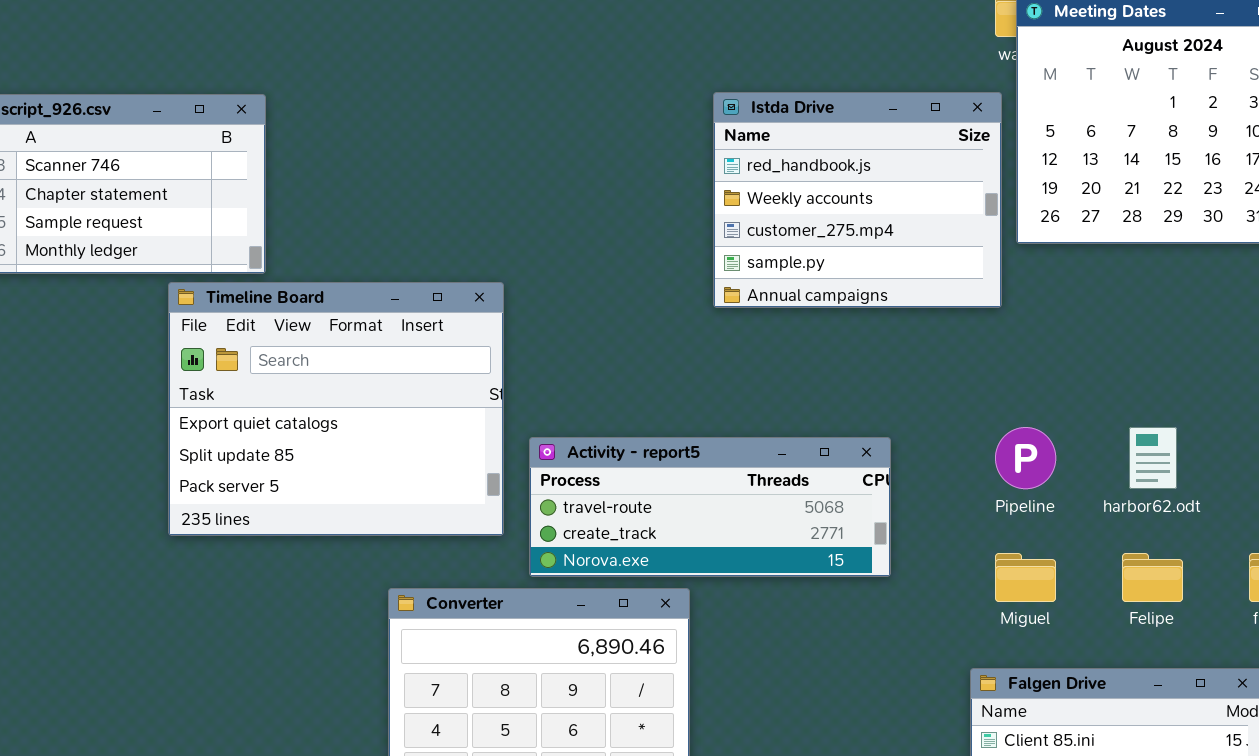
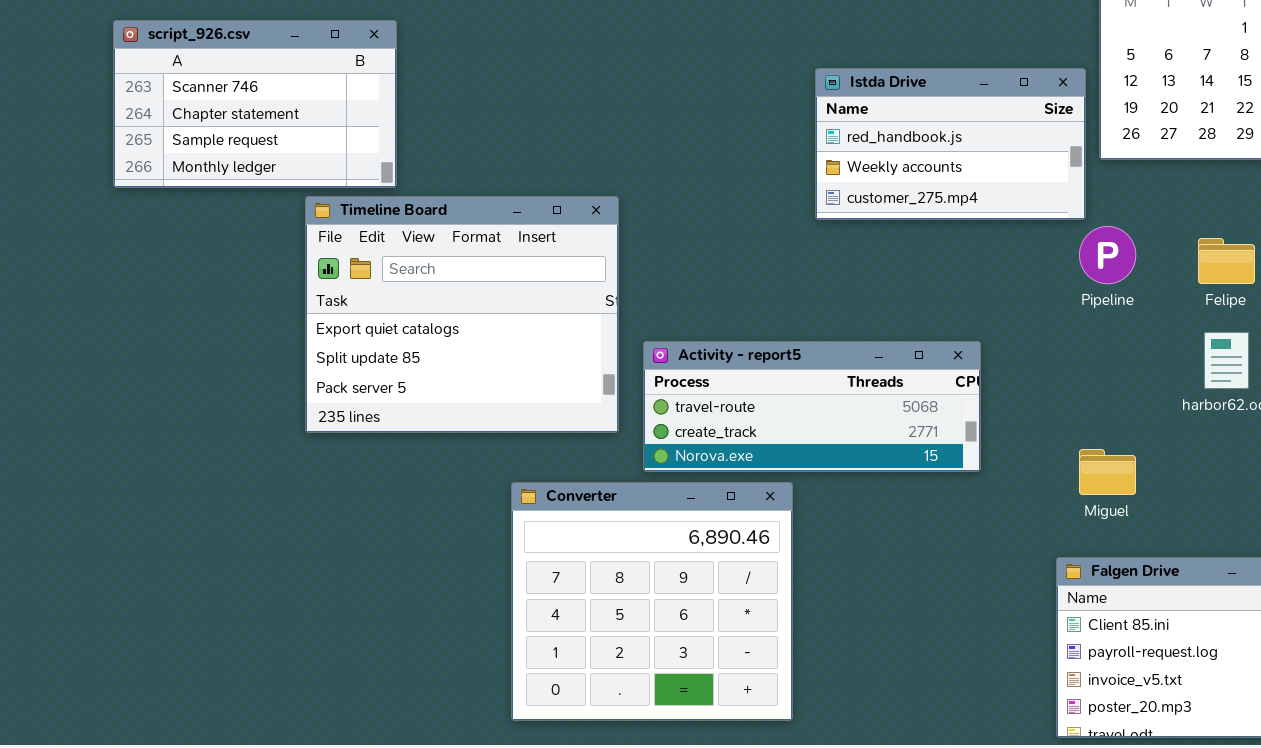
Istda Drive: [713,92,1002,308] -> [815,68,1086,220], resized
Pipeline: [995,427,1056,489] -> [1079,226,1136,284], moved
Felipe: [1122,553,1183,602] -> [1198,238,1255,284], moved

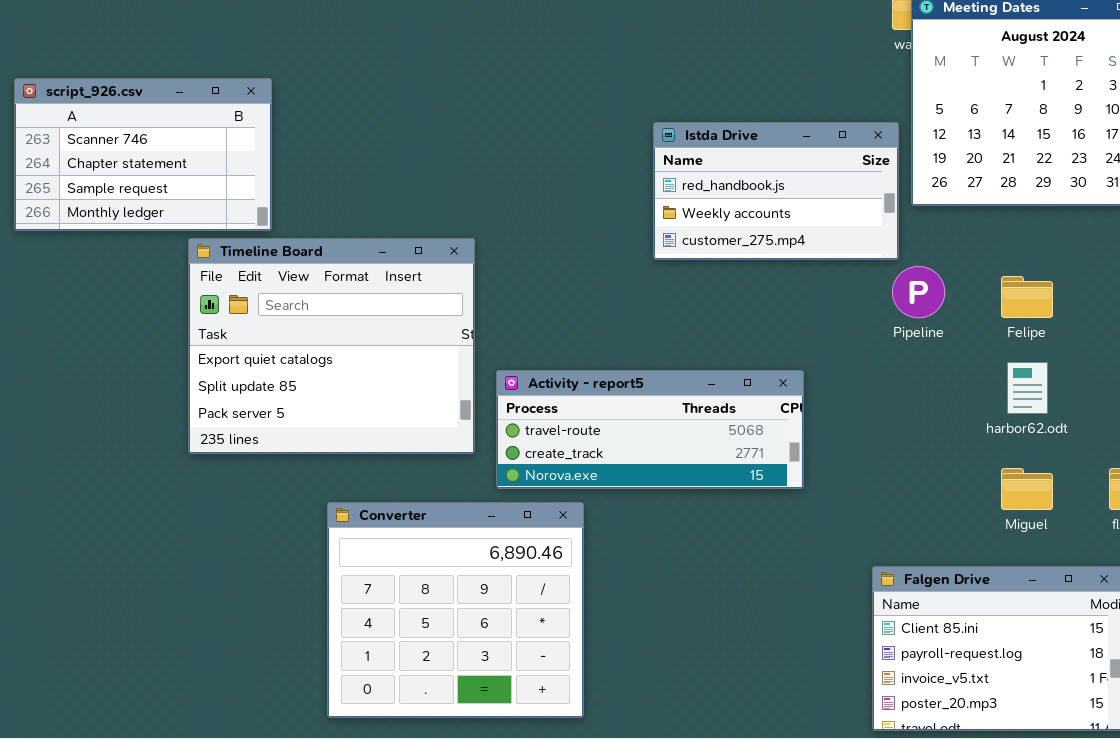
Miguel: [1079,449,1136,495] -> [1001,468,1053,510], moved
Converter: [511,482,793,721] -> [327,502,584,718], moved

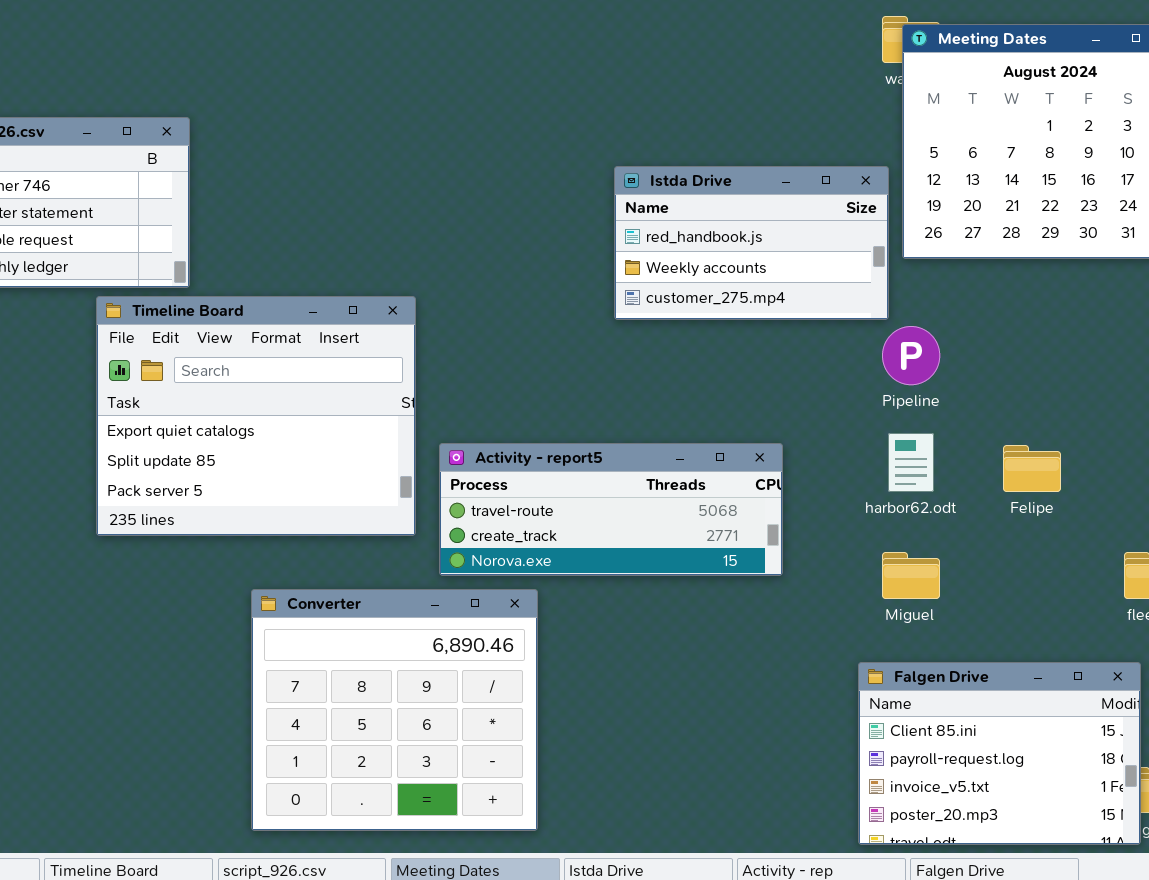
Felipe: [1001,276,1053,318] -> [1003,445,1061,492], moved
harbor62.odt: [1007,362,1048,414] -> [888,433,934,492], moved
Miguel: [1001,468,1053,510] -> [882,552,940,599], moved

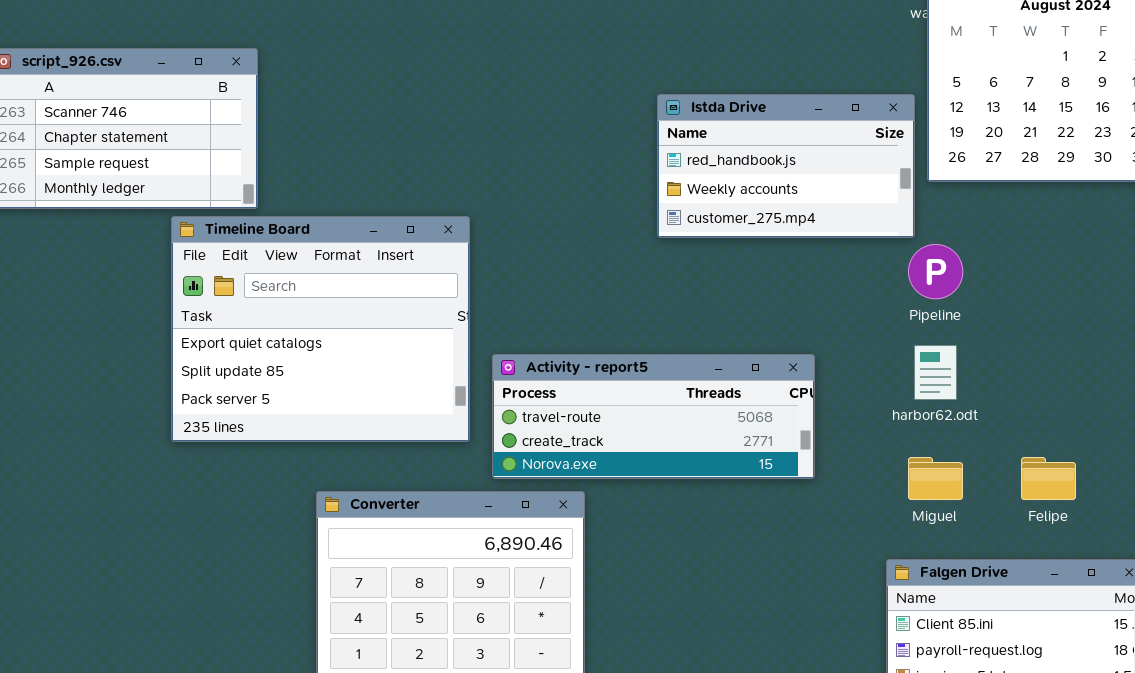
Felipe: [1003,445,1061,492] -> [1021,457,1076,500], moved

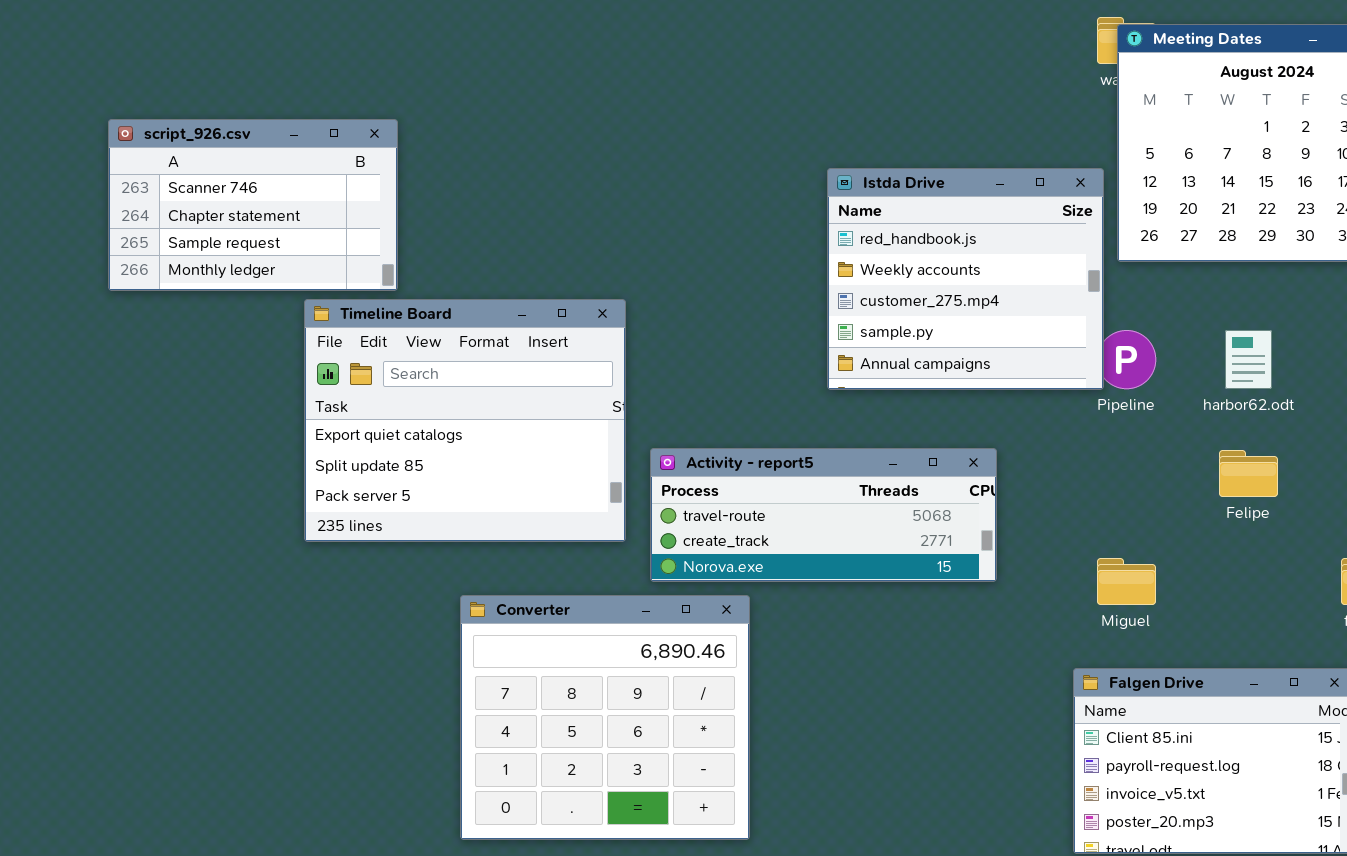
Istda Drive: [657,94,915,238] -> [827,168,1104,390], resized
harbor62.odt: [914,345,957,400] -> [1225,330,1272,389], moved
Felipe: [1021,457,1076,500] -> [1219,450,1278,497], moved

